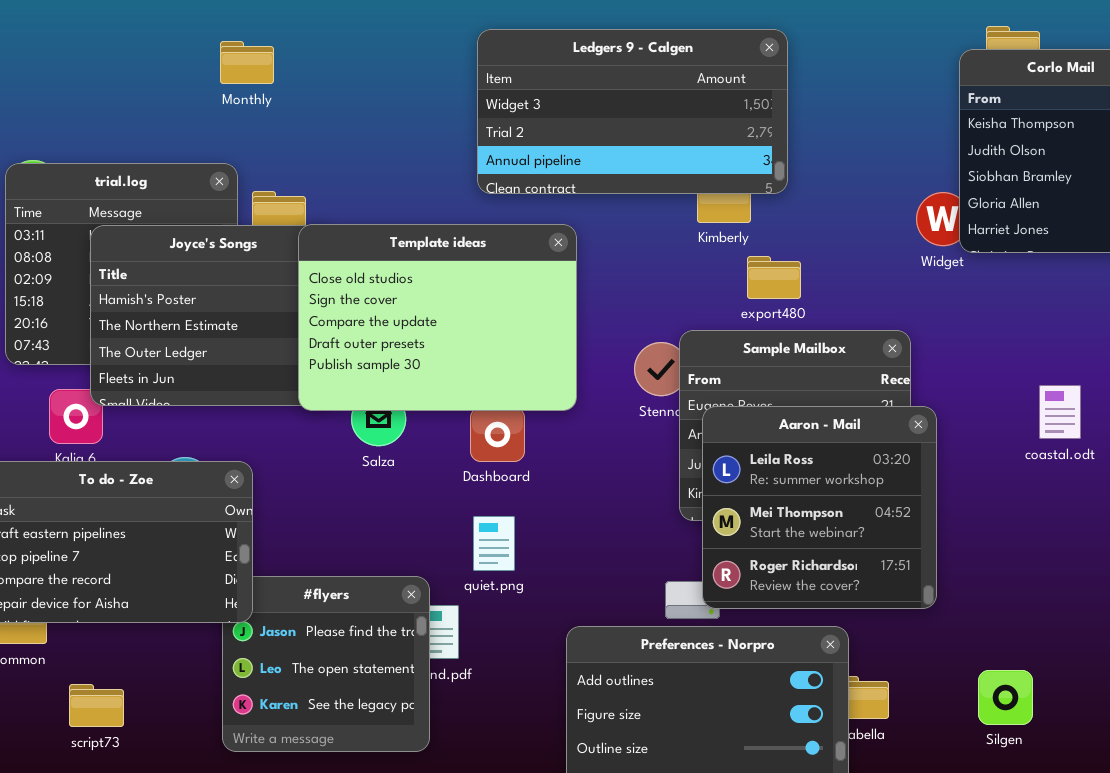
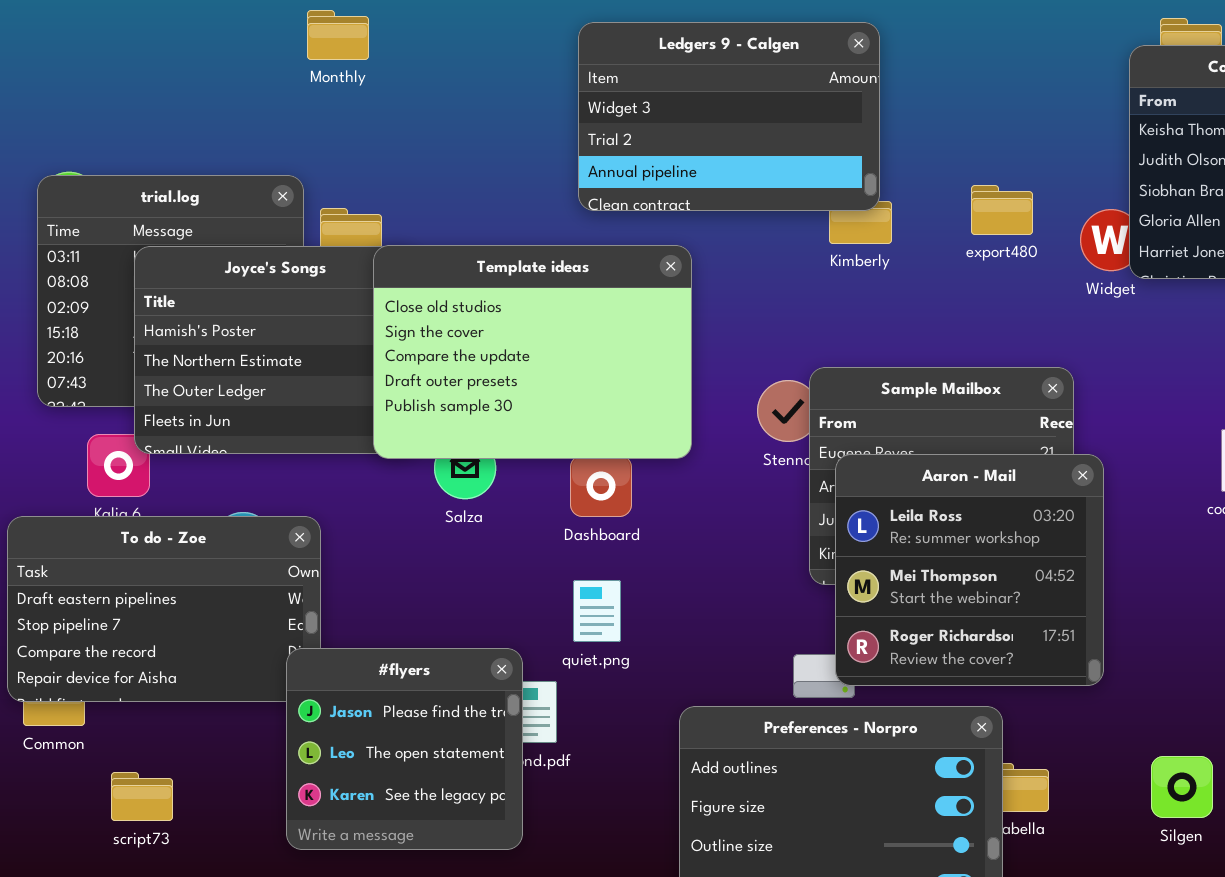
Ledgers 9 - Calgen: [477,29,788,194] -> [578,22,880,211], resized
Monthly: [220,41,274,84] -> [307,10,369,60], moved
export480: [747,256,801,299] -> [971,185,1033,235], moved
#flyers: [222,576,430,752] -> [286,648,523,850], raised

